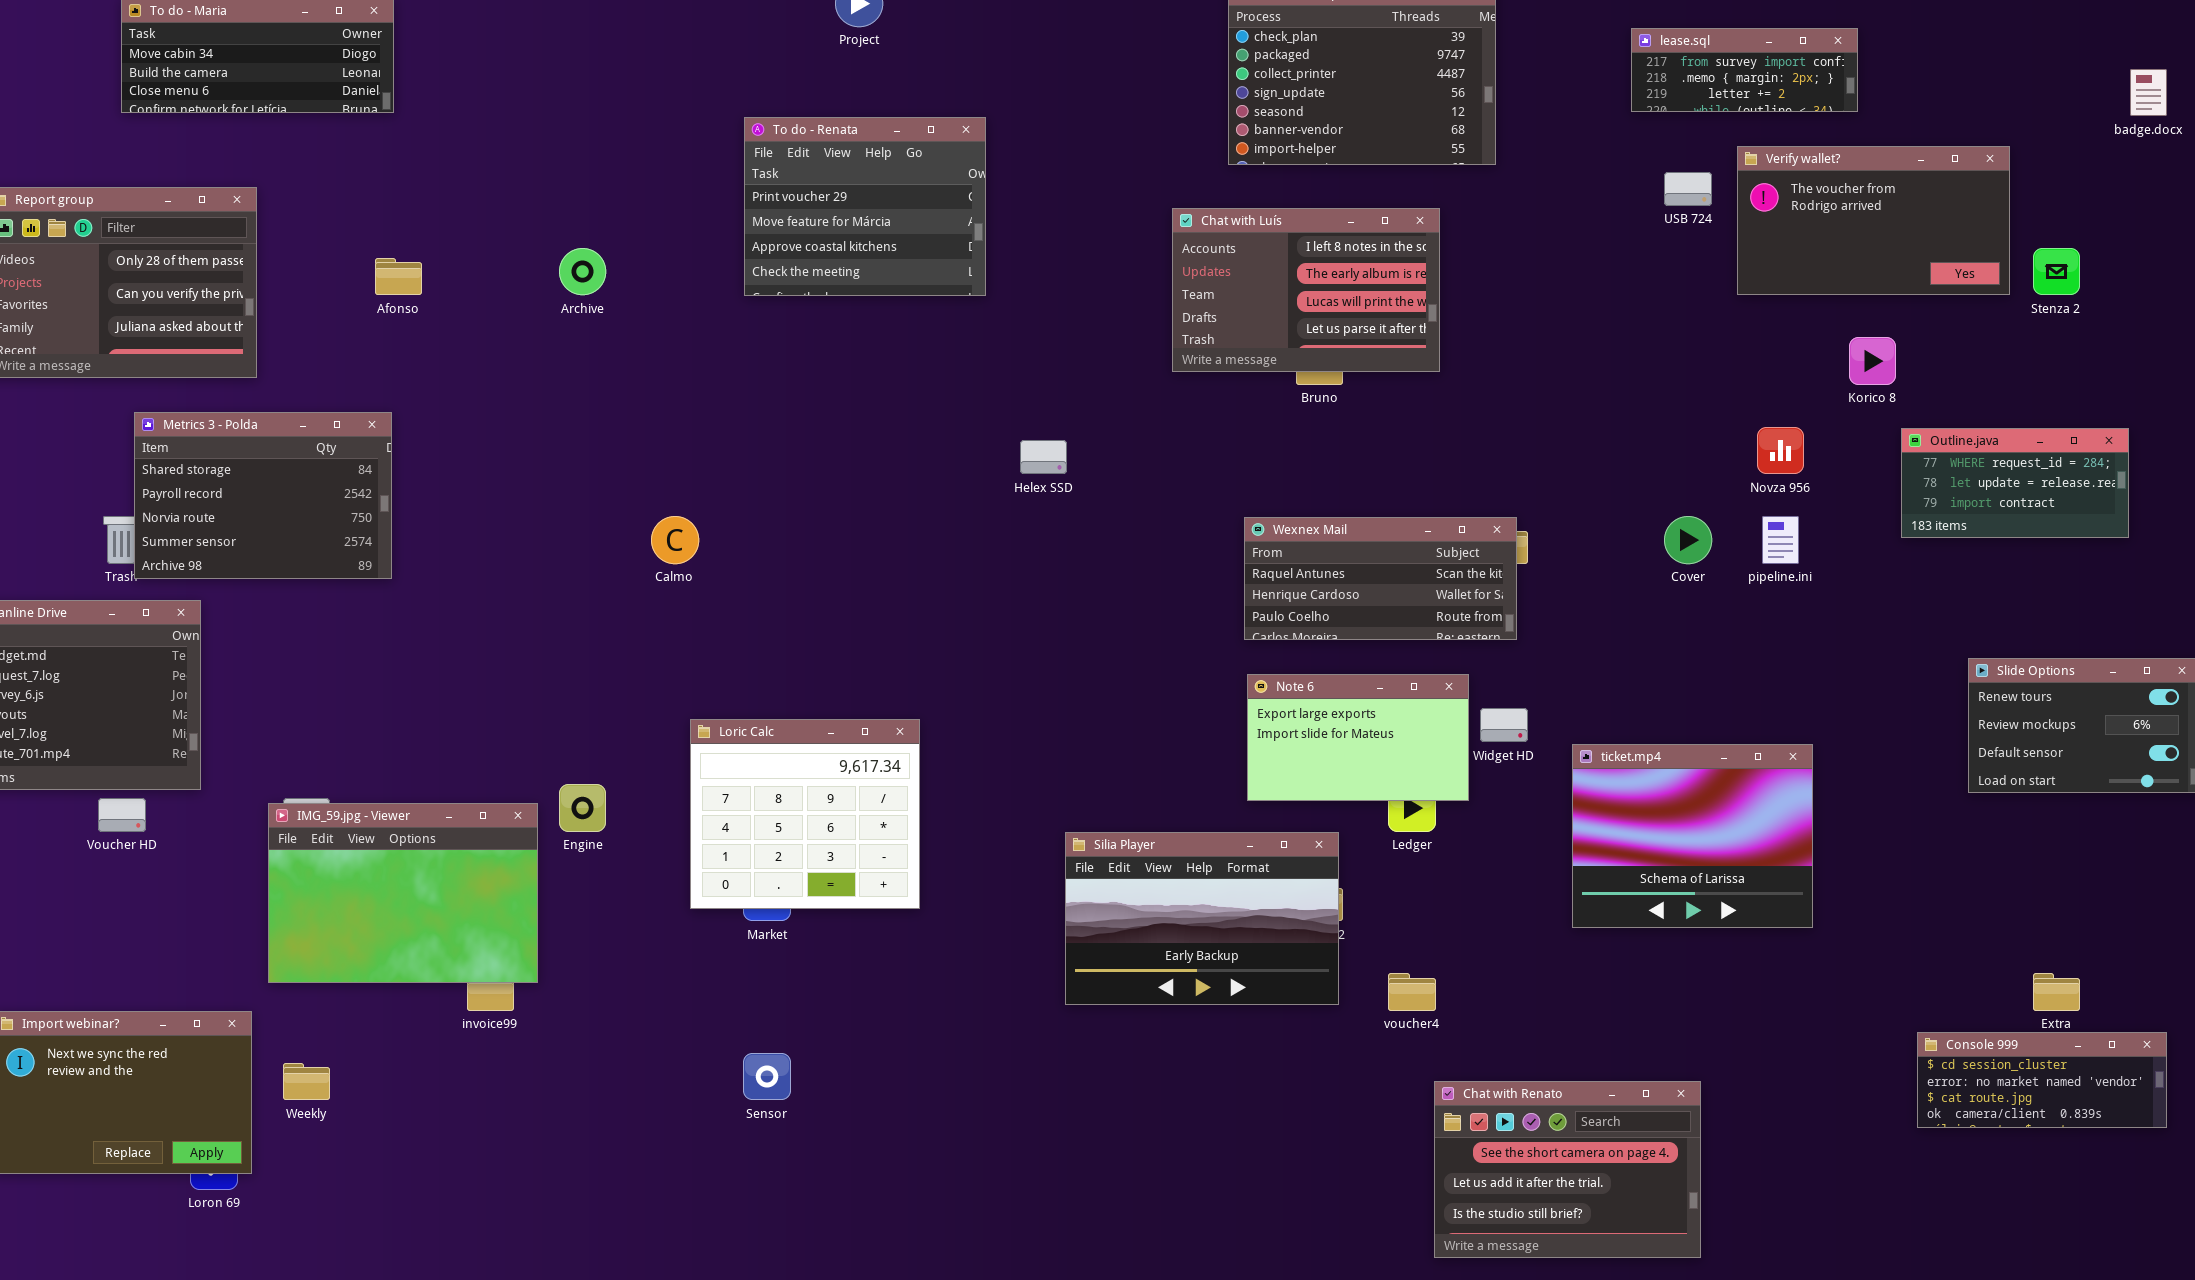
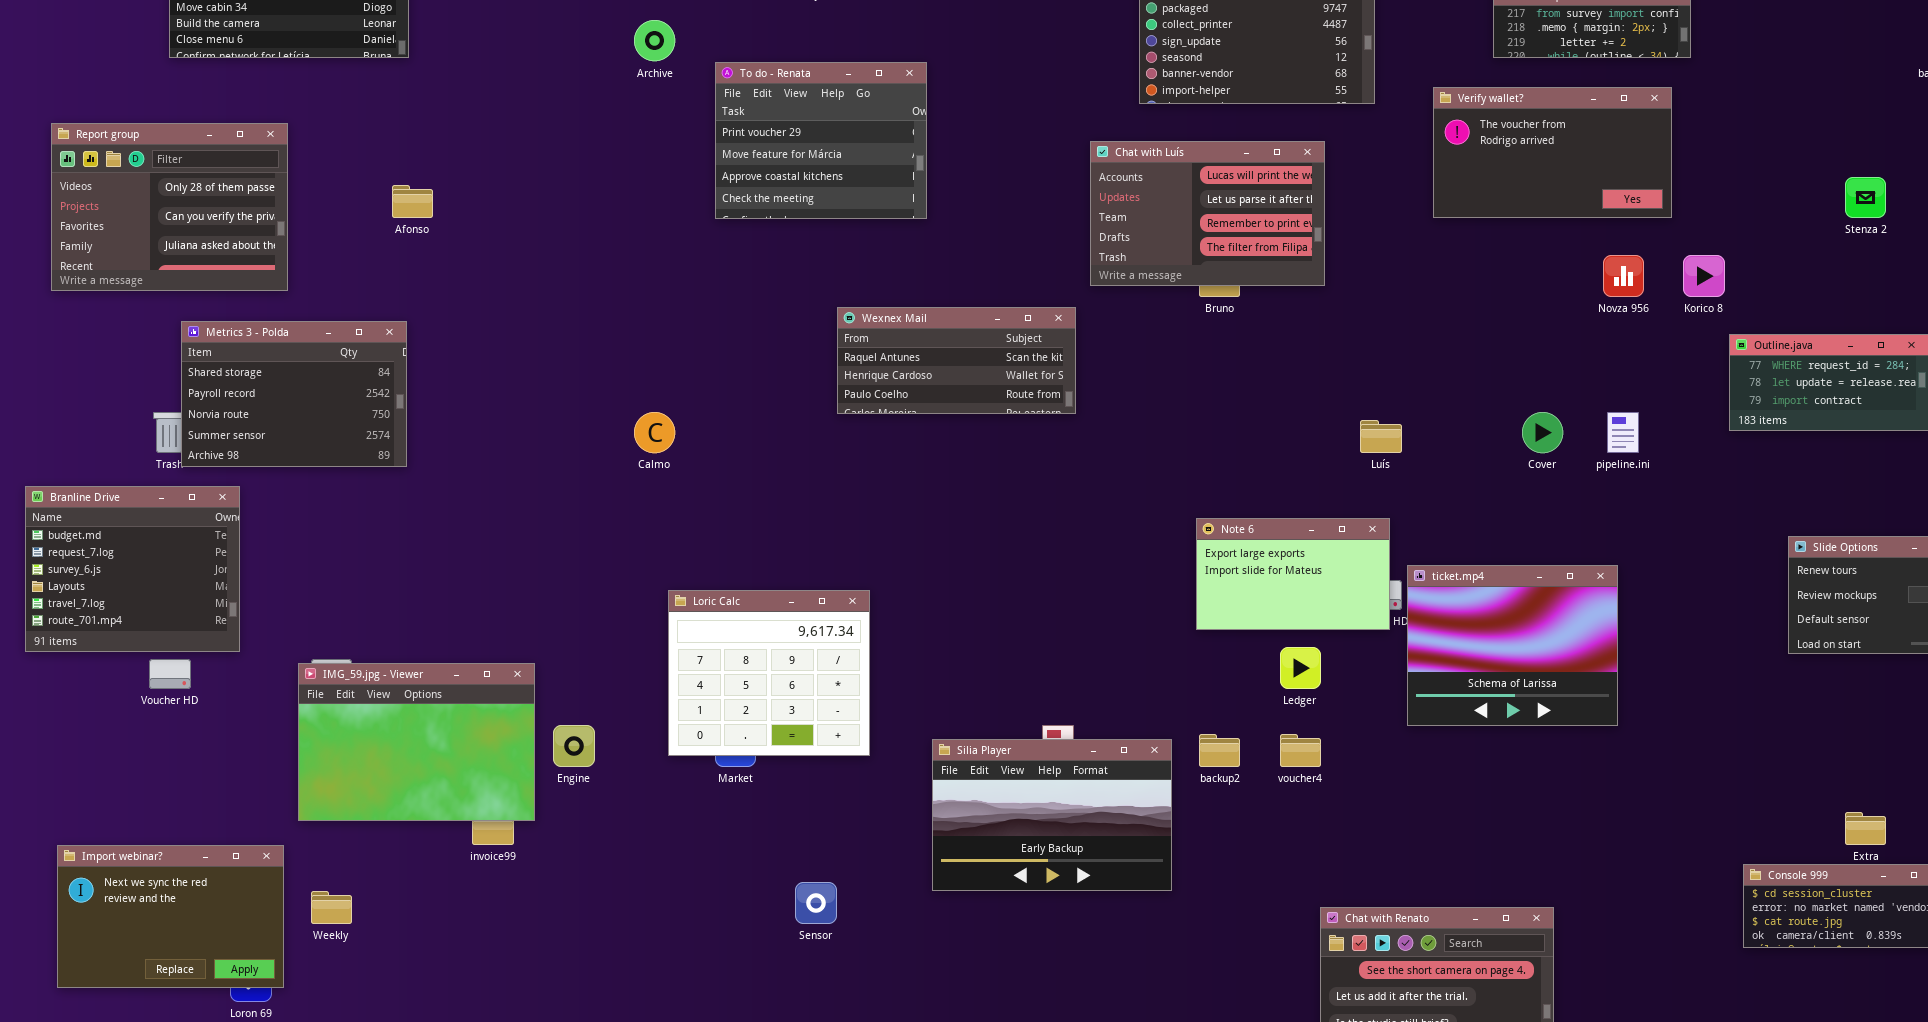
Verify wallet?: [1737,146,2010,295] -> [1433,87,1672,218], moved
Chat with Luís: [1172,208,1440,372] -> [1090,141,1325,286], scrolled down 2 rows
Archive: [559,248,606,295] -> [634,20,675,61], moved
Novza 956: [1757,427,1804,474] -> [1603,255,1644,297], moved
Wexnex Mail: [1244,517,1517,640] -> [837,307,1076,414], moved
Note 6: [1247,674,1469,801] -> [1196,518,1390,630], moved
ticket.mp4: [1572,744,1813,928] -> [1407,565,1618,726], moved
Engine: [559,784,606,832] -> [553,725,595,767], moved
Silia Player: [1065,832,1339,1005] -> [932,739,1172,891], moved
voucher4: [1388,973,1436,1011] -> [1280,734,1321,767], moved
Sensor: [743,1053,791,1100] -> [795,882,837,924], moved

